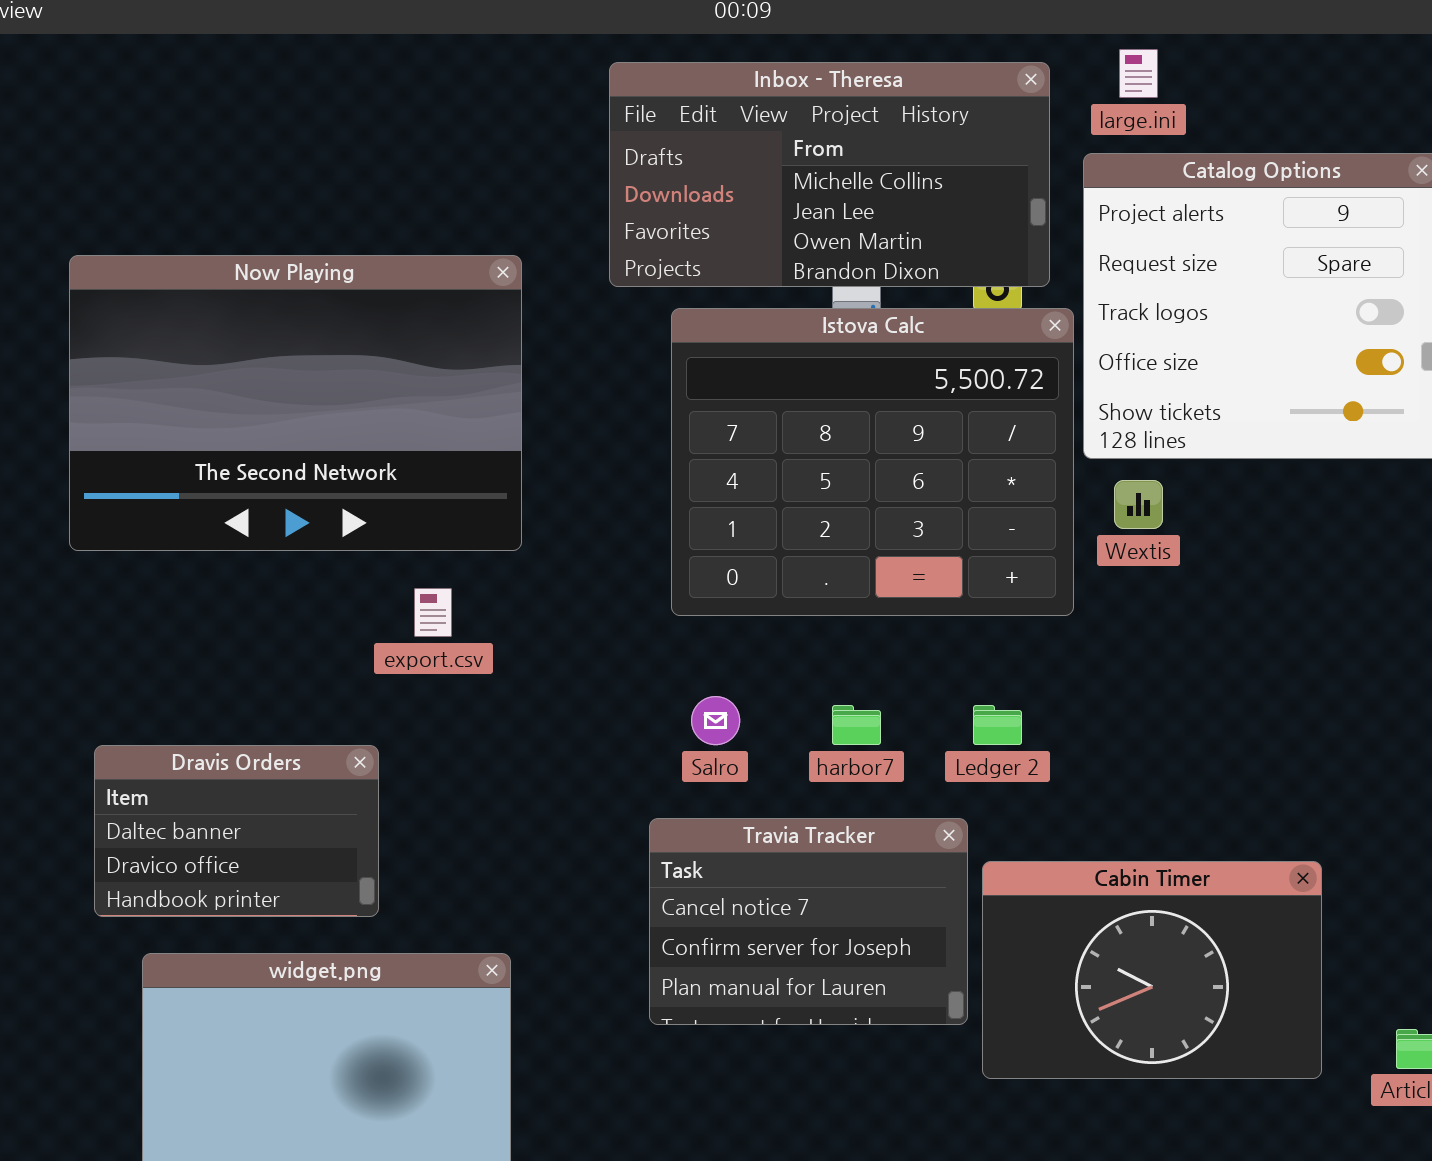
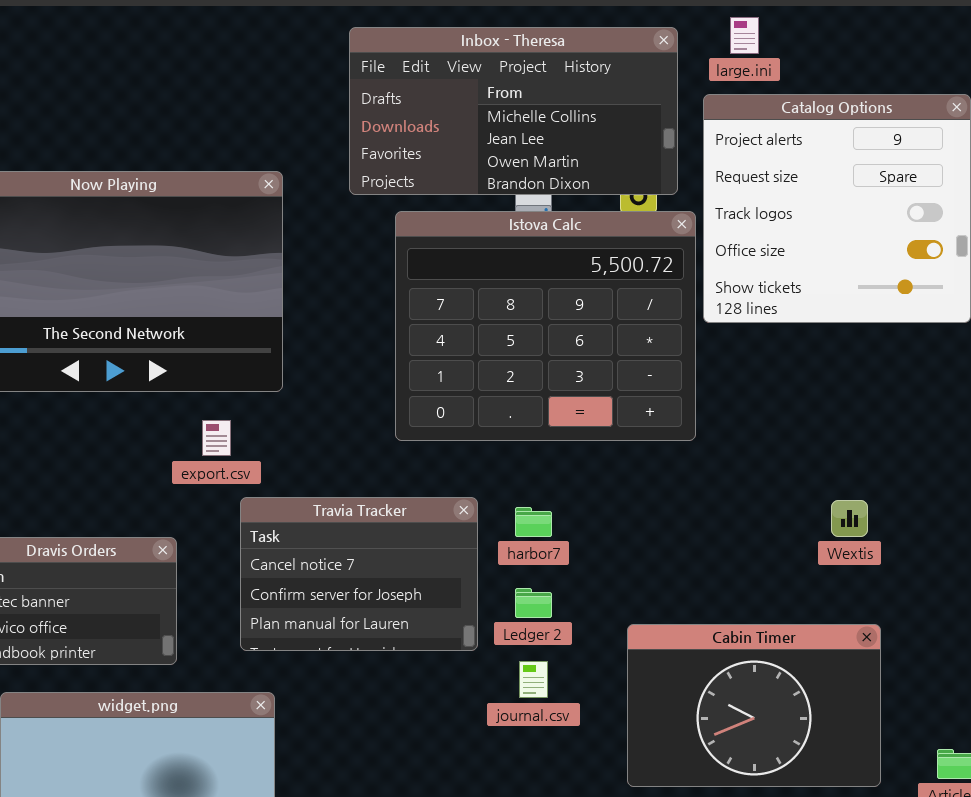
Wextis: [1114,480,1163,529] -> [831,500,868,537], moved
Ledger 2: [973,705,1022,745] -> [515,588,552,618], moved
Travia Tracker: [649,818,968,1025] -> [240,497,478,651], moved

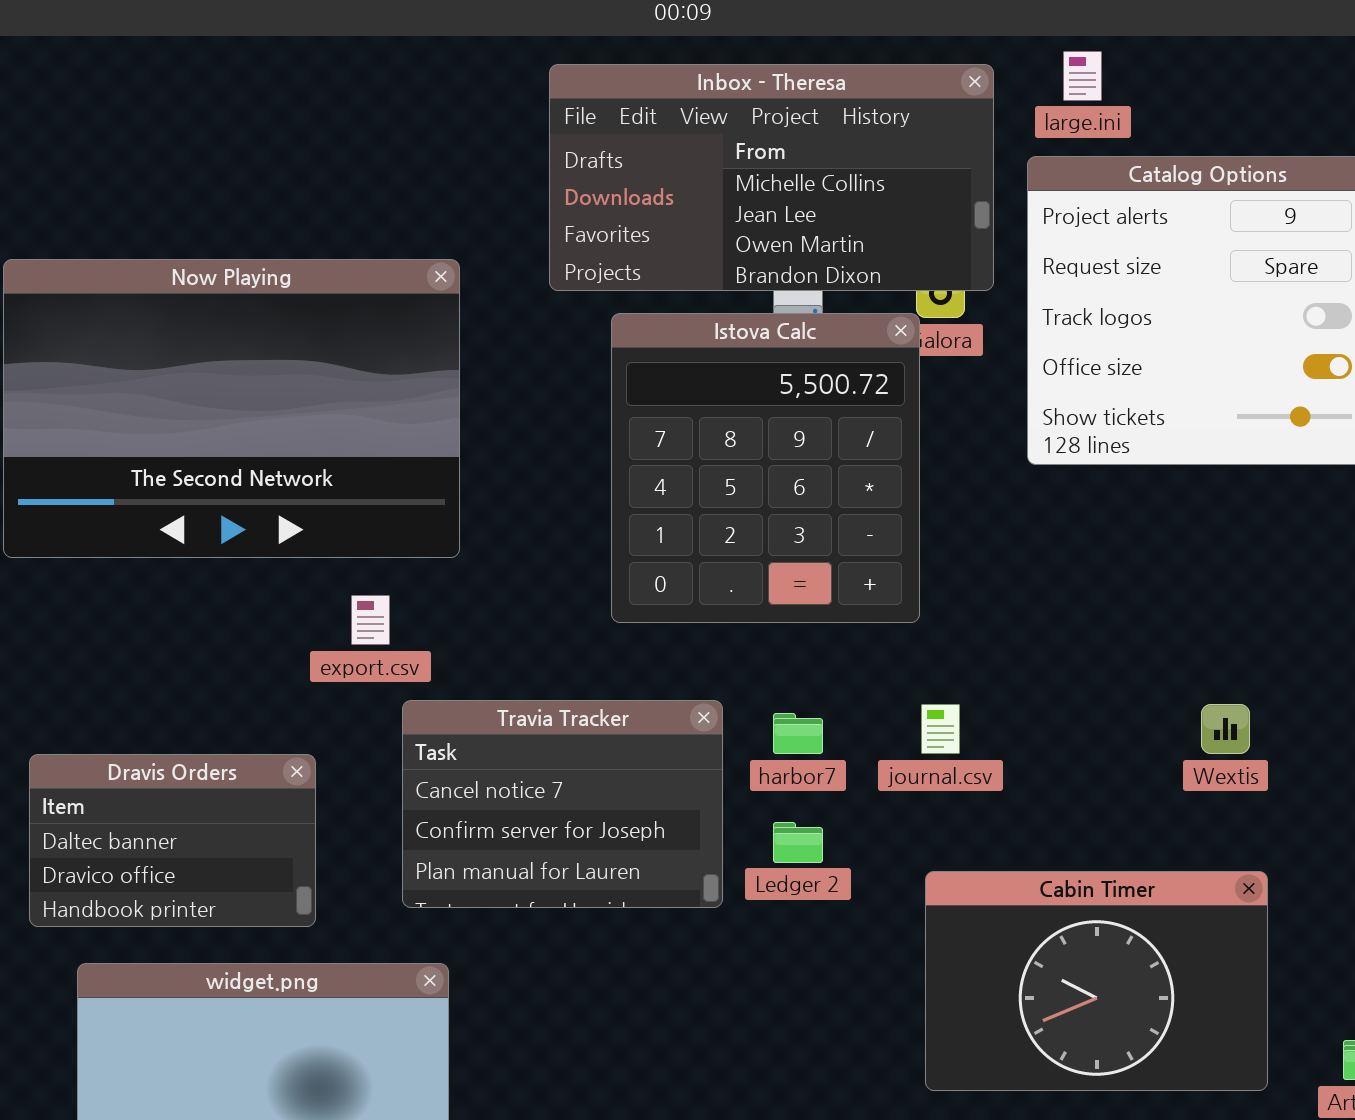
Istova Calc: [395,211,696,441] -> [611,313,920,623], resized
journal.csv: [519,661,548,698] -> [921,704,960,754], moved

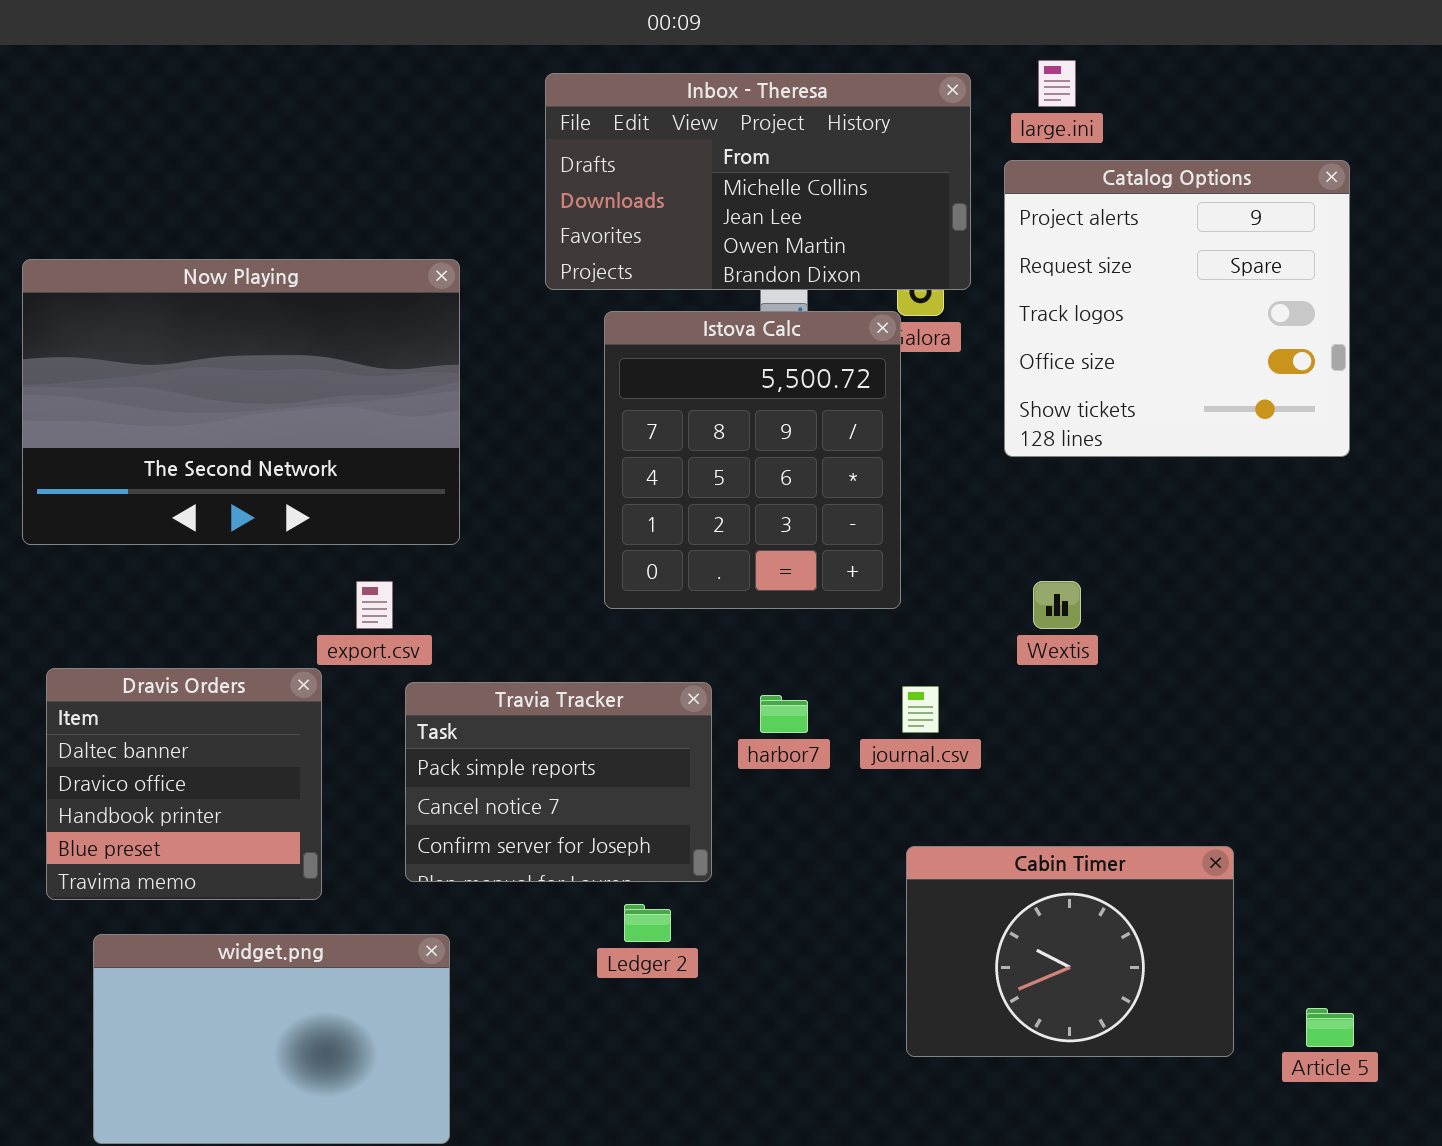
Travia Tracker: [402,700,723,908] -> [405,682,712,882], scrolled up 1 row
Wextis: [1201,704,1250,754] -> [1033,581,1081,629], moved
Dravis Orders: [29,754,316,927] -> [46,668,322,900], resized
Ledger 2: [773,822,823,863] -> [624,904,671,942], moved

